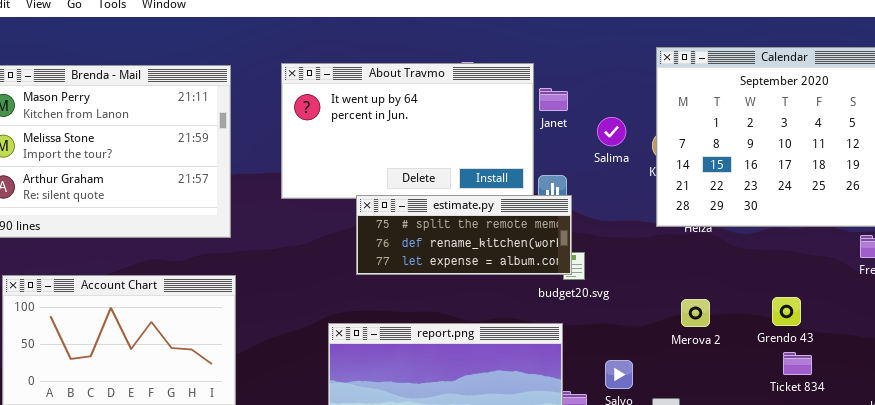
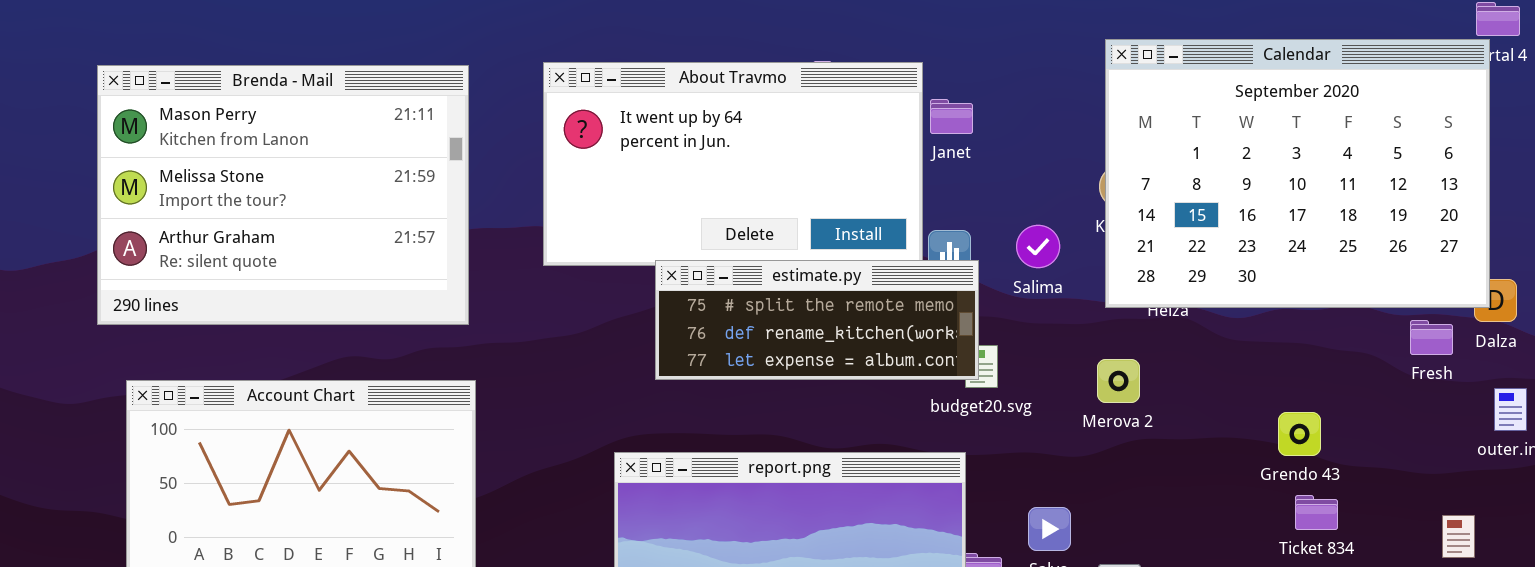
Salima: [597,117,626,146] -> [1016,225,1060,268], moved
Merova 2: [681,299,710,327] -> [1097,359,1140,403], moved

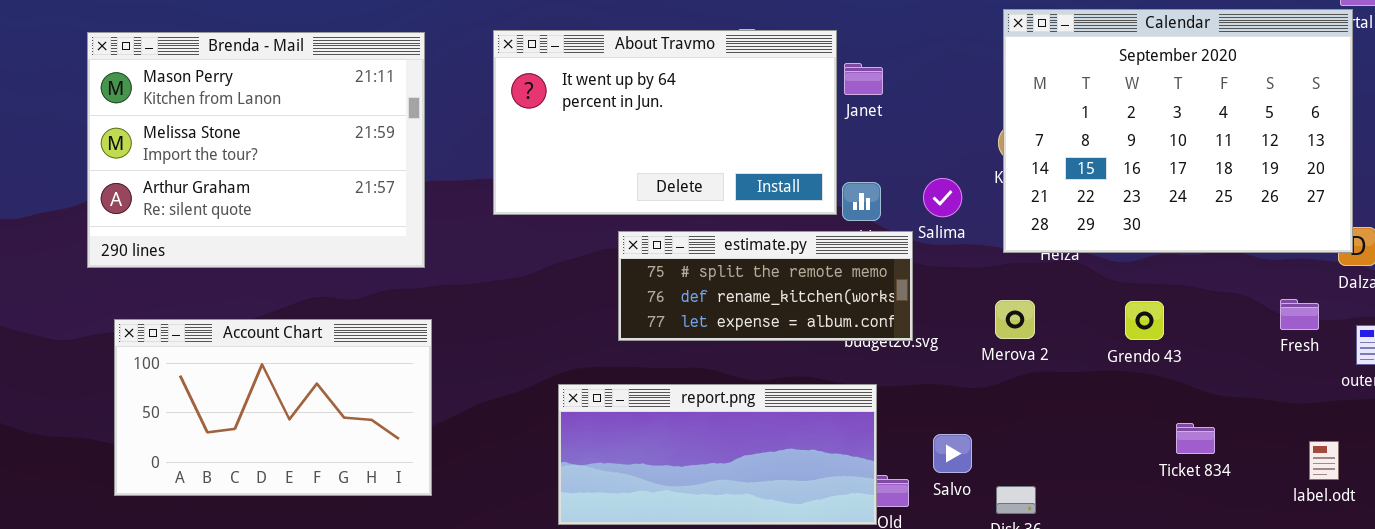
estimate.py: [655,260,979,380] -> [618,231,913,341], moved
Fresh: [1410,320,1453,355] -> [1280,299,1319,330], moved
Grendo 43: [1278,412,1321,456] -> [1125,301,1164,340], moved

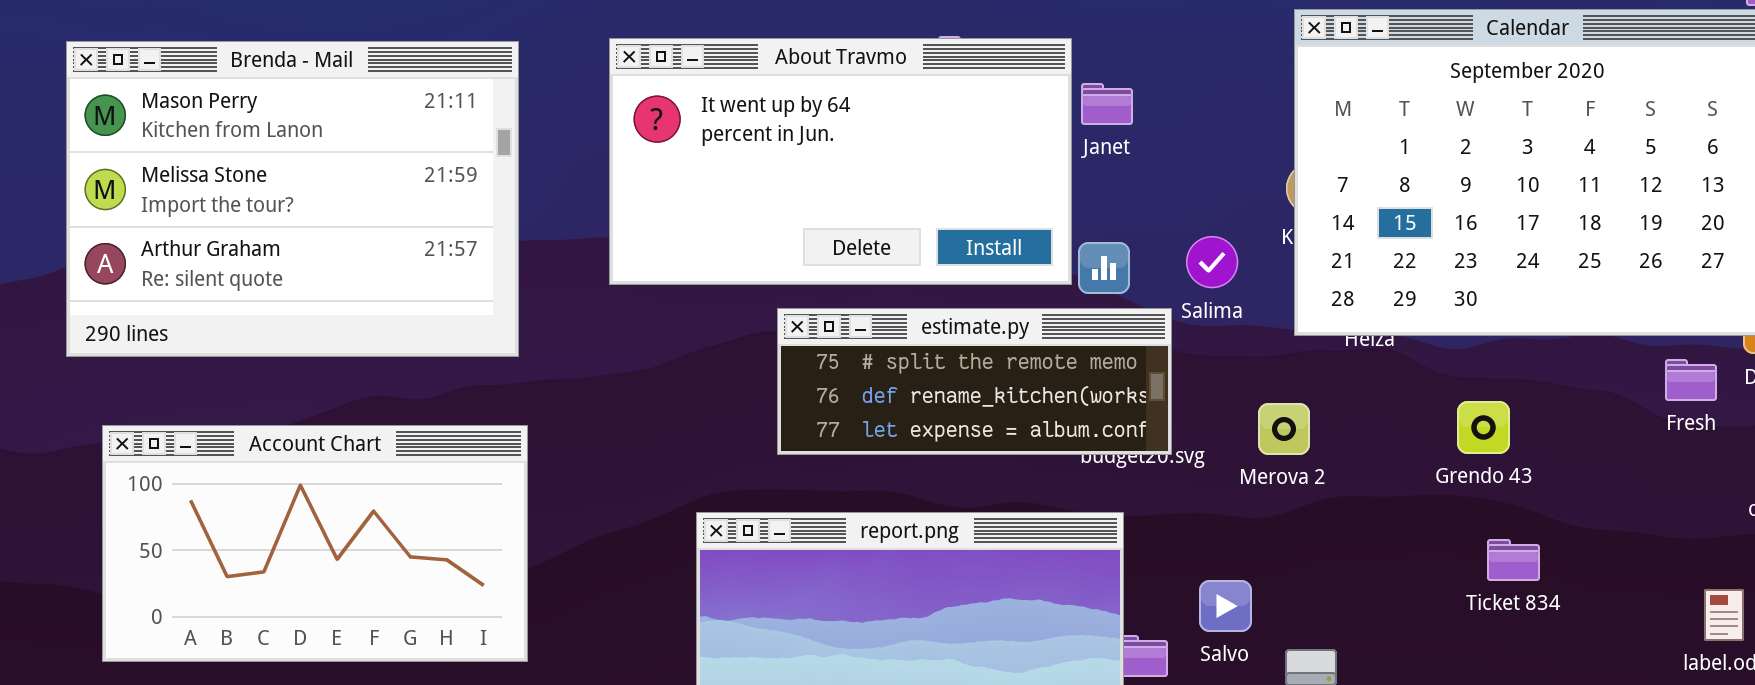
Fresh: [1280,299,1319,330] -> [1665,359,1717,401], moved
Merova 2: [995,300,1035,339] -> [1258,403,1310,455], moved
Ticket 834: [1176,423,1215,454] -> [1487,539,1540,581], moved

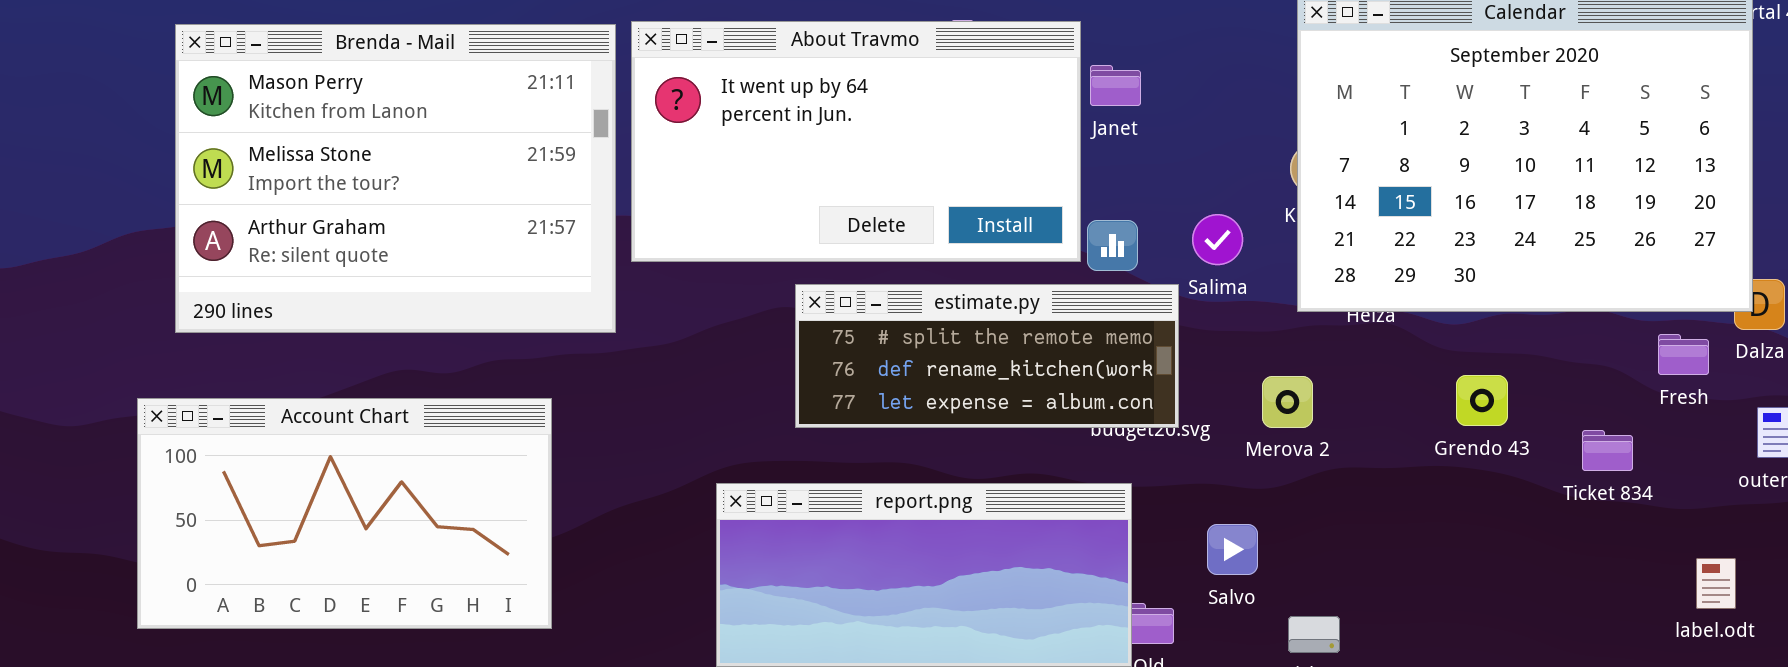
Brenda - Mail: [66,41,519,357] -> [175,24,616,333], moved
Ticket 834: [1487,539,1540,581] -> [1582,430,1633,471], moved
Salvo: [1199,580,1252,632] -> [1207,524,1258,575], moved

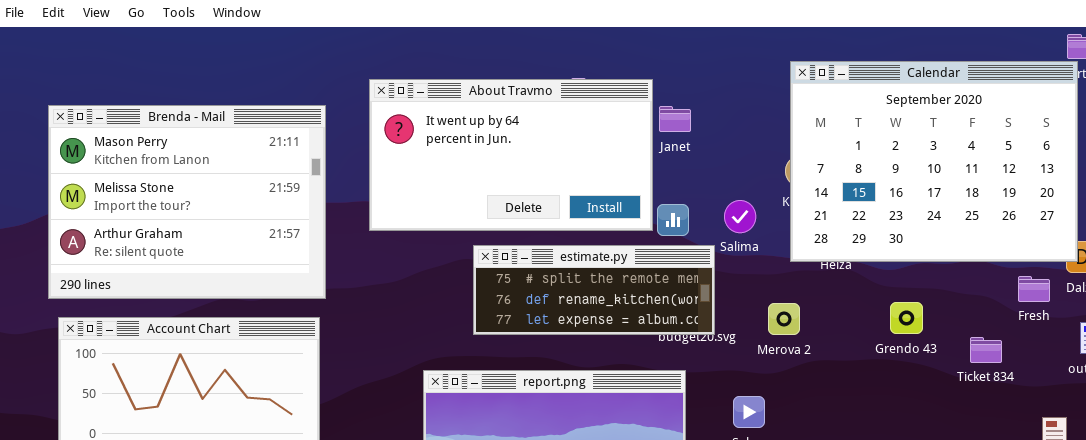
Brenda - Mail: [175,24,616,333] -> [48,105,326,299], moved

